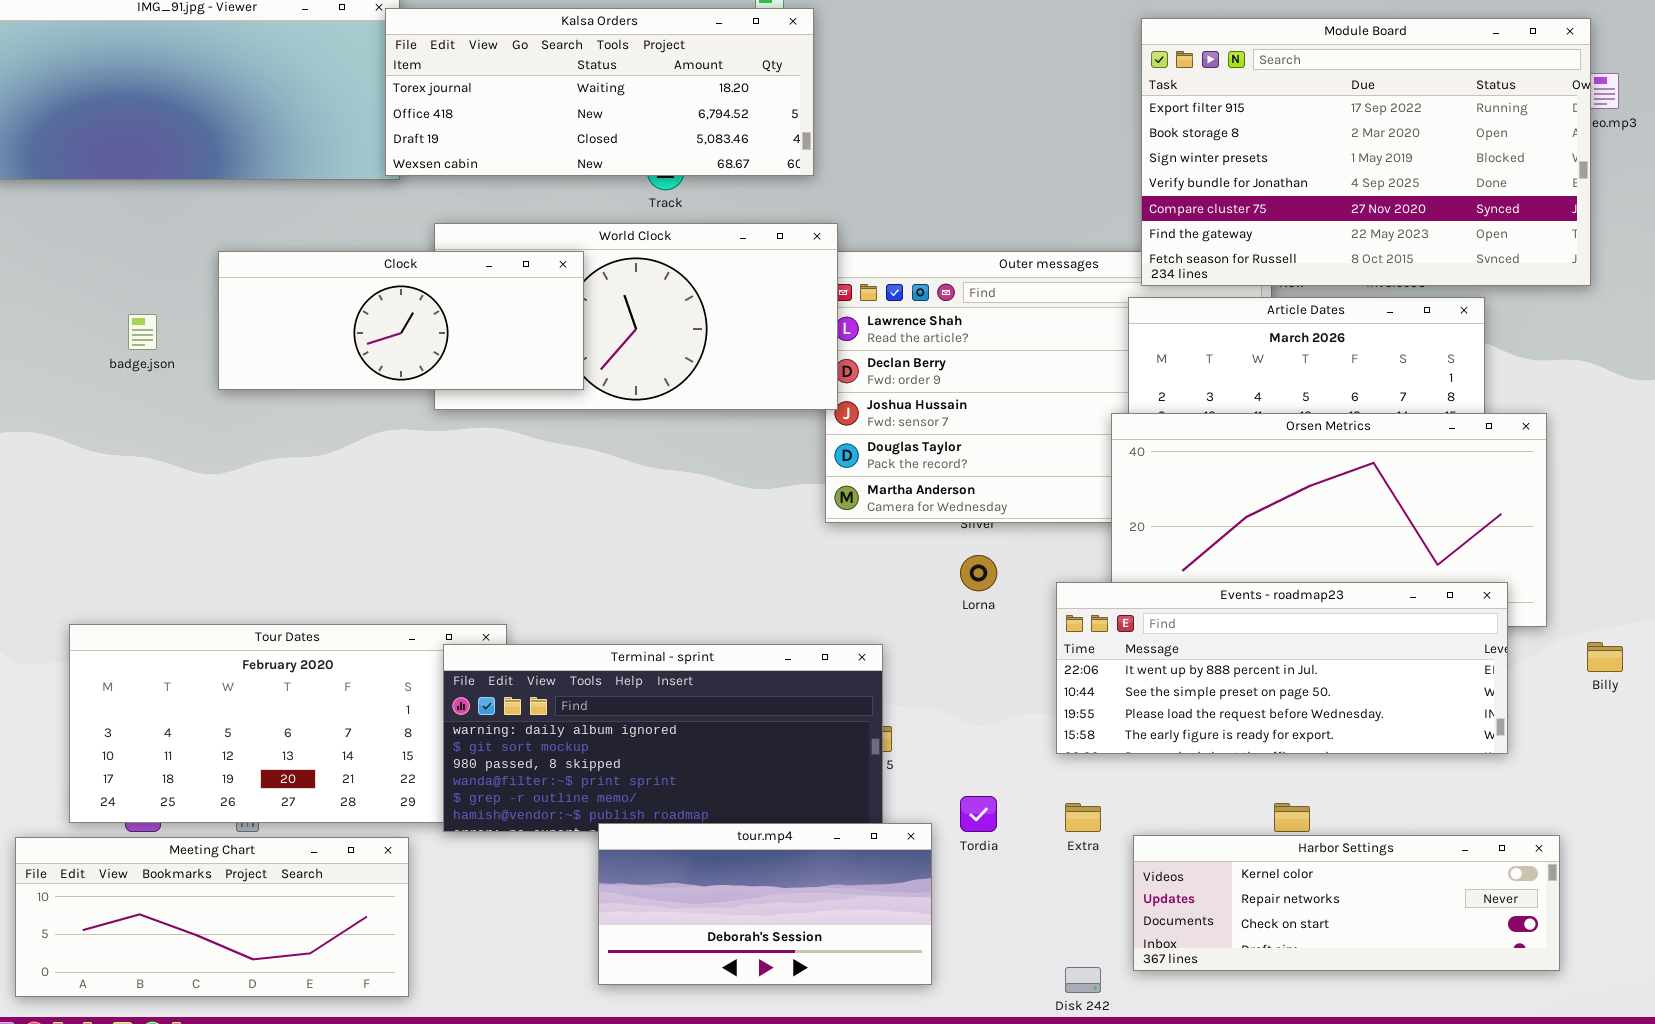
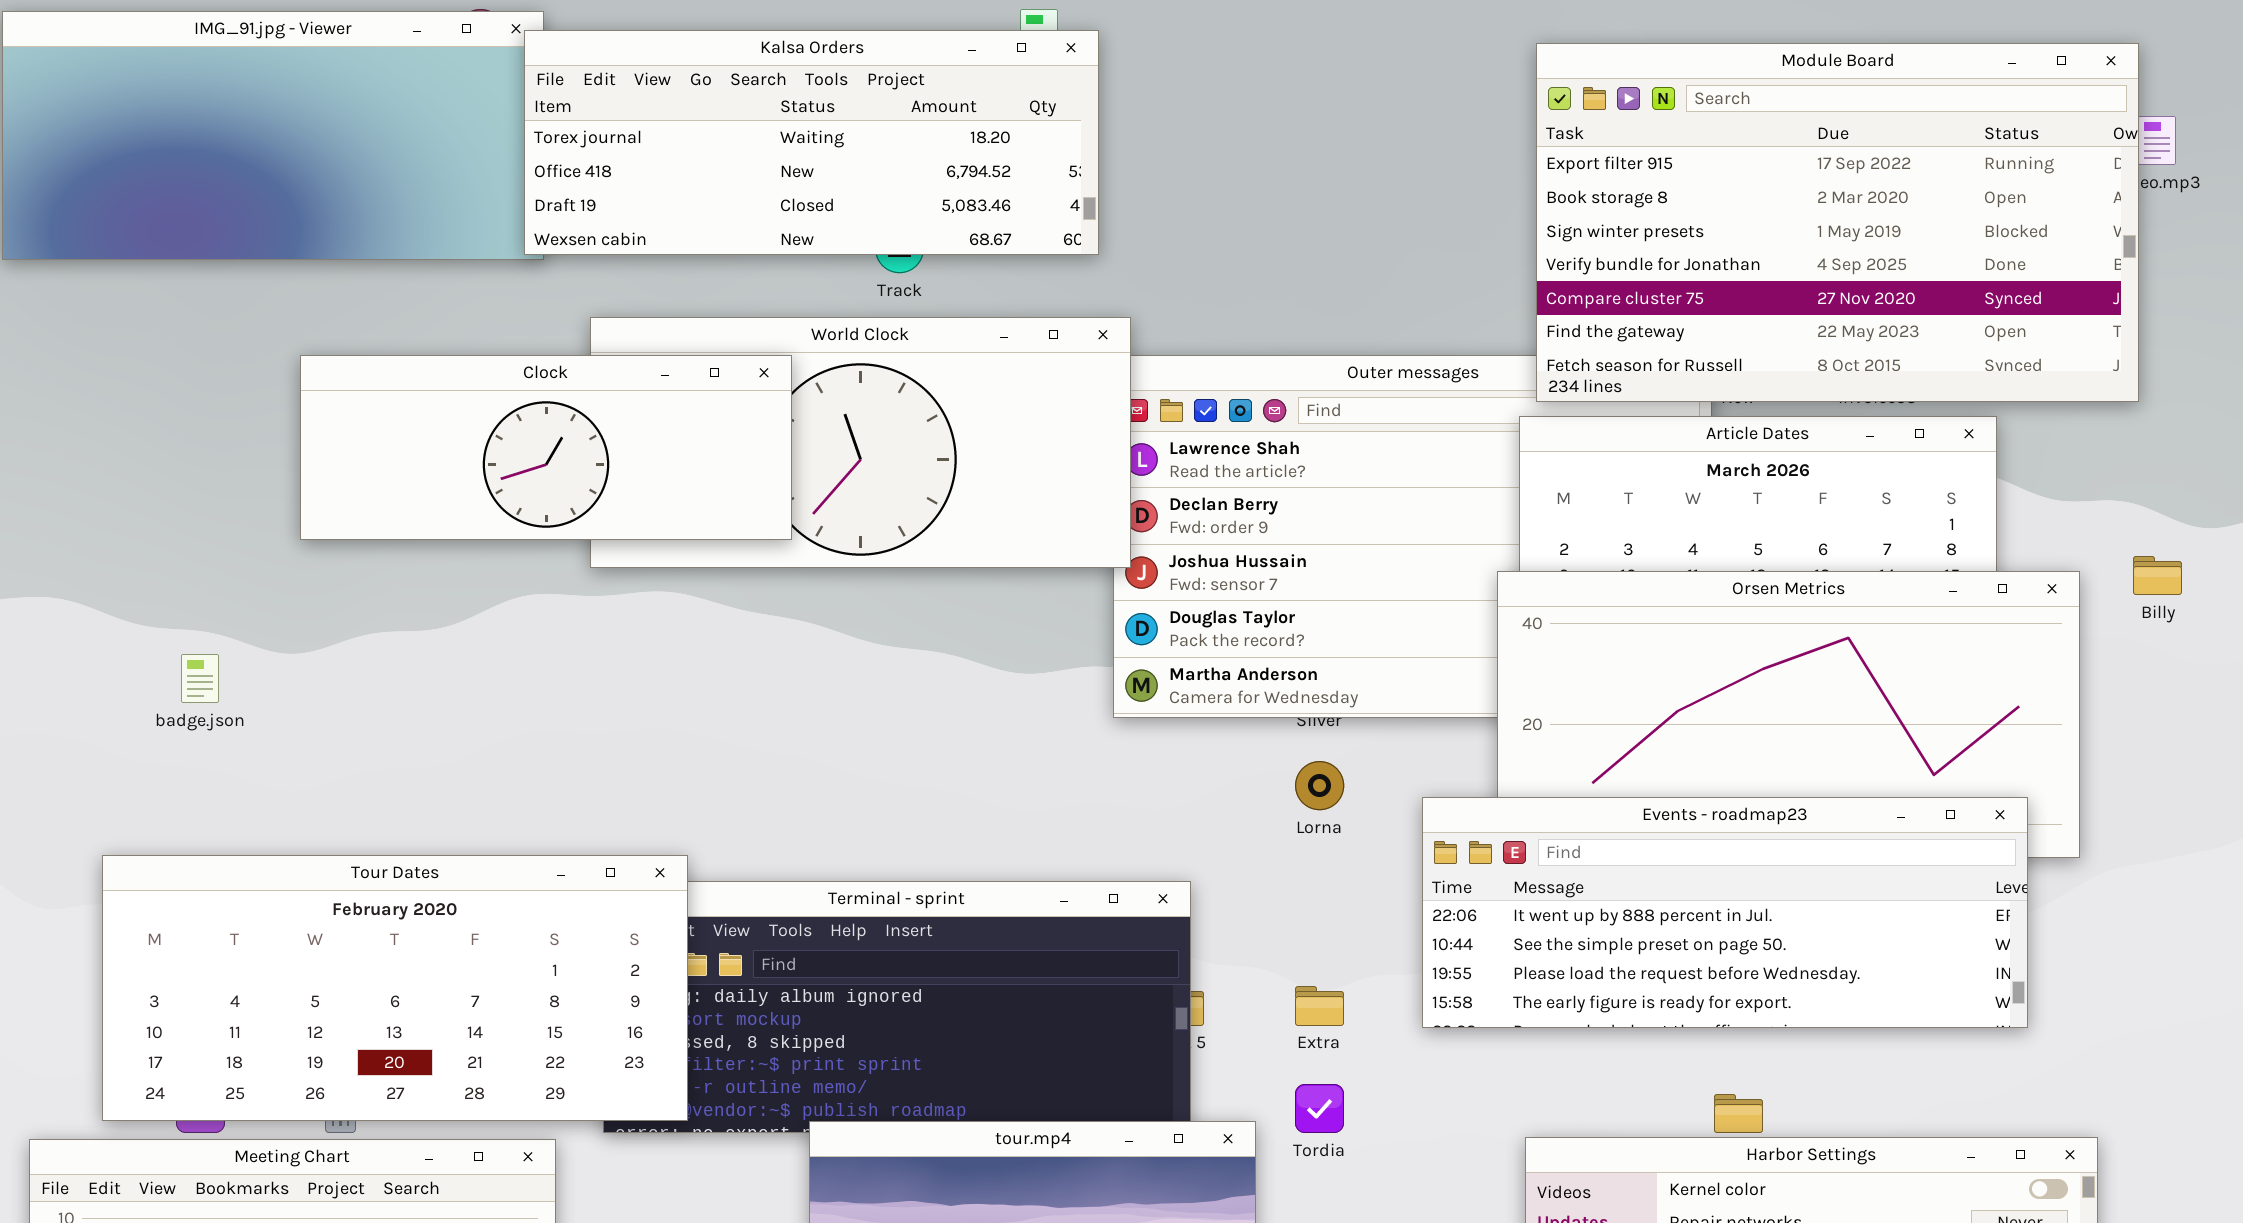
badge.json: [128,314,157,350] -> [181,654,219,703], moved
Tour Dates: [69,624,507,823] -> [102,855,688,1121], raised
Billy: [1587,642,1623,672] -> [2133,556,2182,595], moved
Extra: [1065,803,1101,832] -> [1295,986,1344,1026], moved

